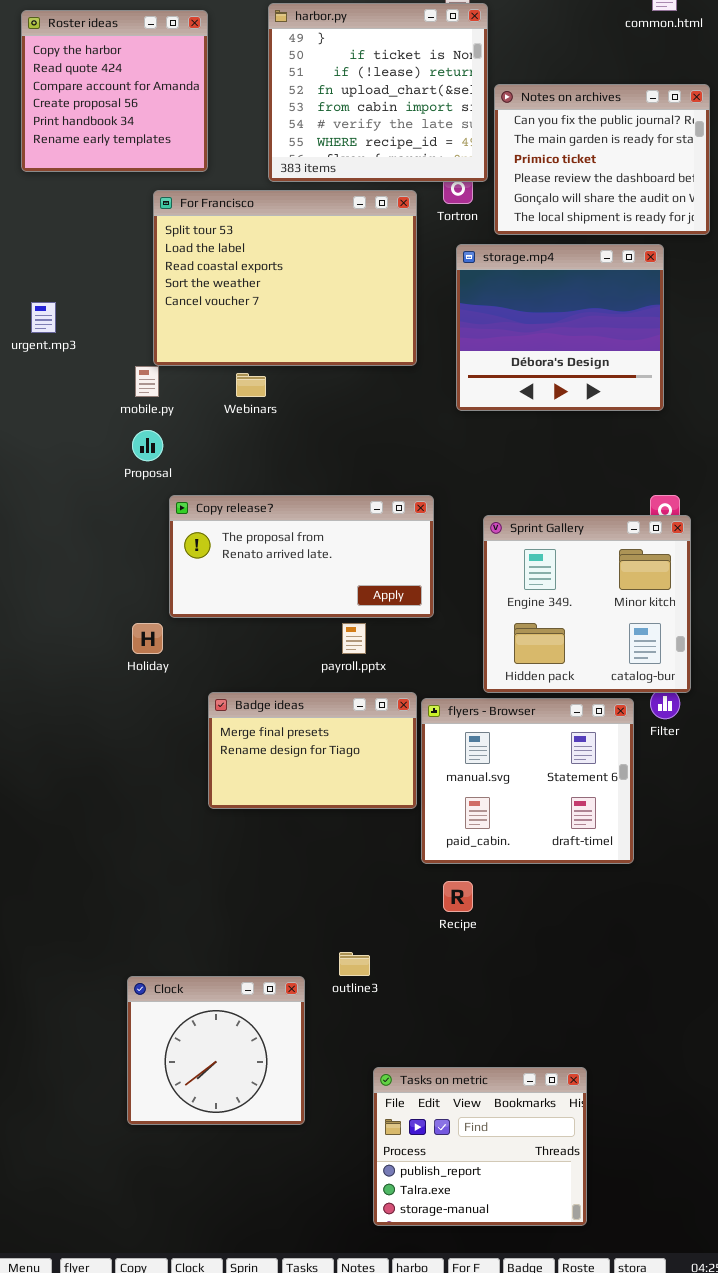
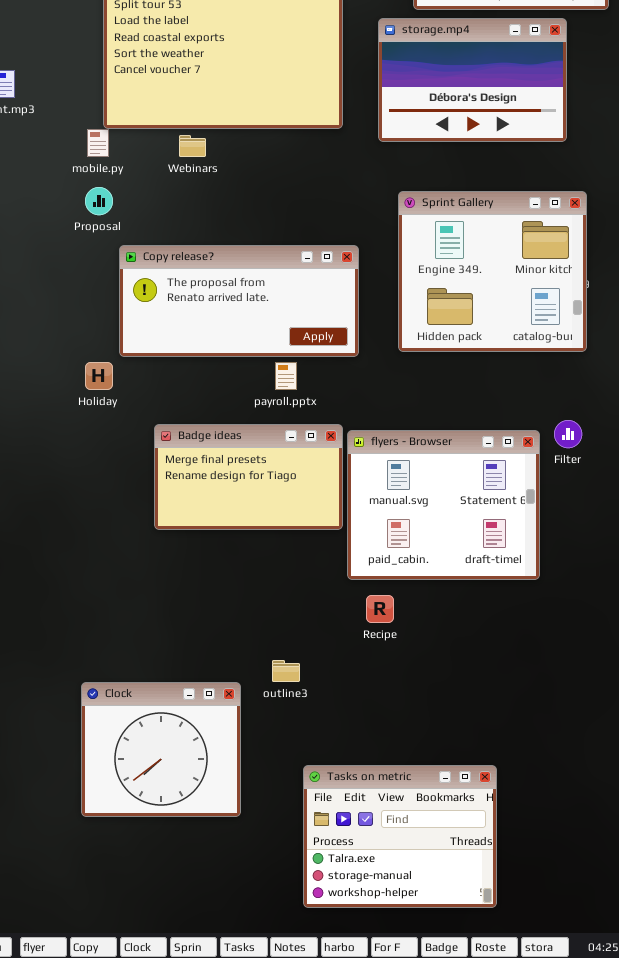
storage.mp4: [456,244,664,411] -> [378,18,567,142], resized
Sprint Gallery: [483,515,691,693] -> [398,191,587,352], moved
Tasks on metric: [373,1067,587,1226] -> [303,765,497,908], scrolled down 1 row

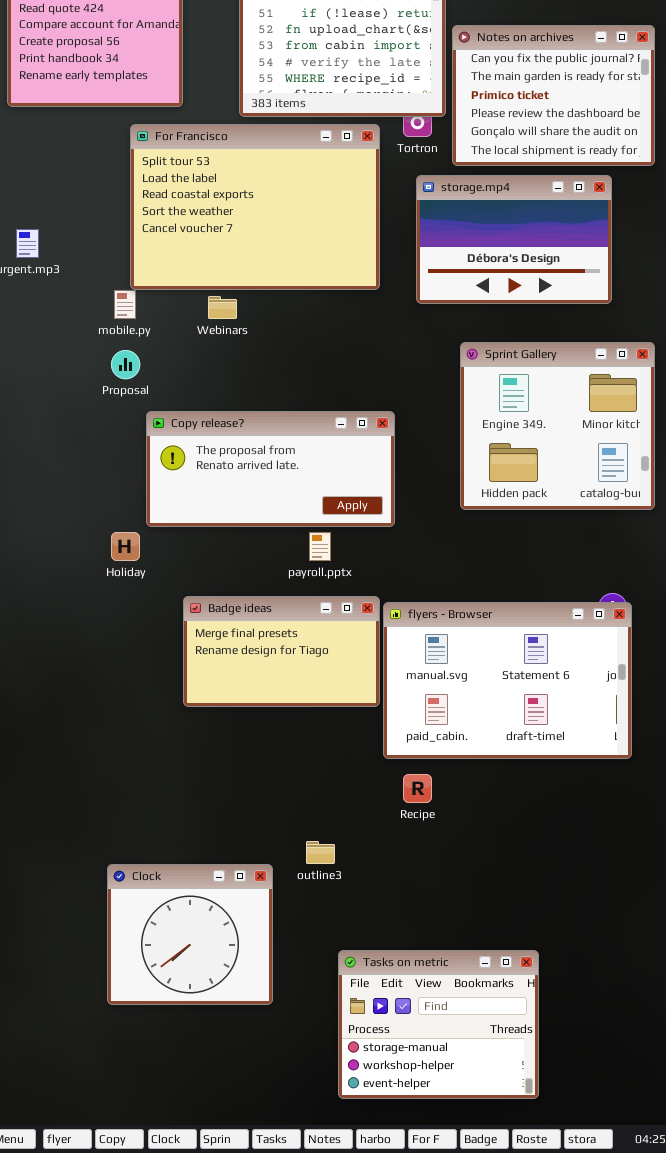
Sprint Gallery: [398,191,587,352] -> [460,342,655,510], moved
flyers - Browser: [347,430,540,580] -> [383,602,632,759], resized
Tasks on metric: [303,765,497,908] -> [338,950,539,1099], scrolled down 1 row

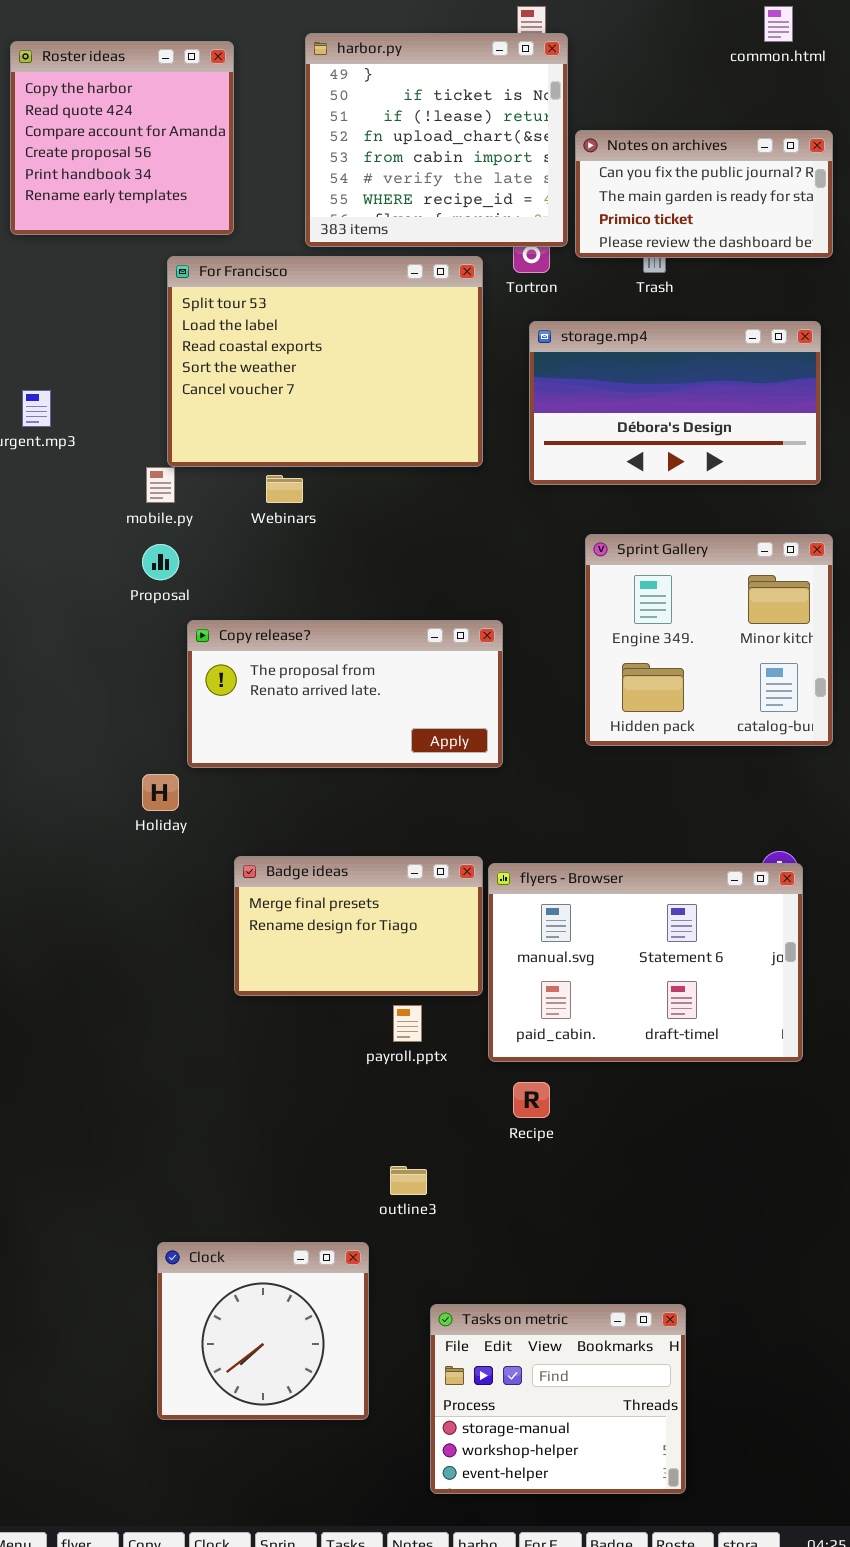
Notes on archives: [452,25,655,166] -> [575,130,833,258], resized
storage.mp4: [416,175,612,304] -> [529,321,821,485], resized
payroll.pptx: [309,532,331,561] -> [393,1005,422,1042], moved
Clock: [107,864,273,1005] -> [157,1242,369,1420], moved

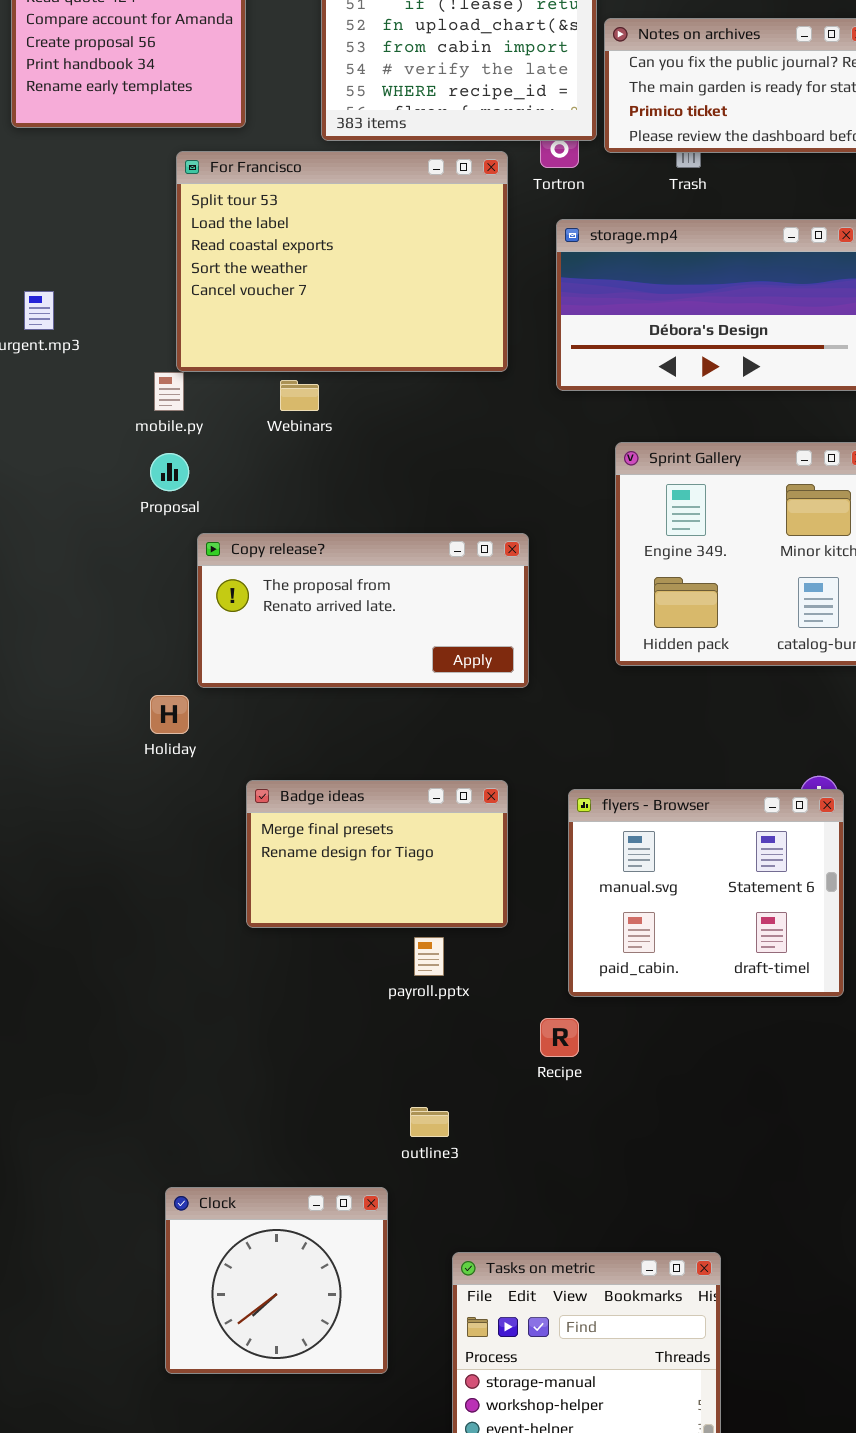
flyers - Browser: [488,863,803,1062] -> [568,789,844,997], resized

